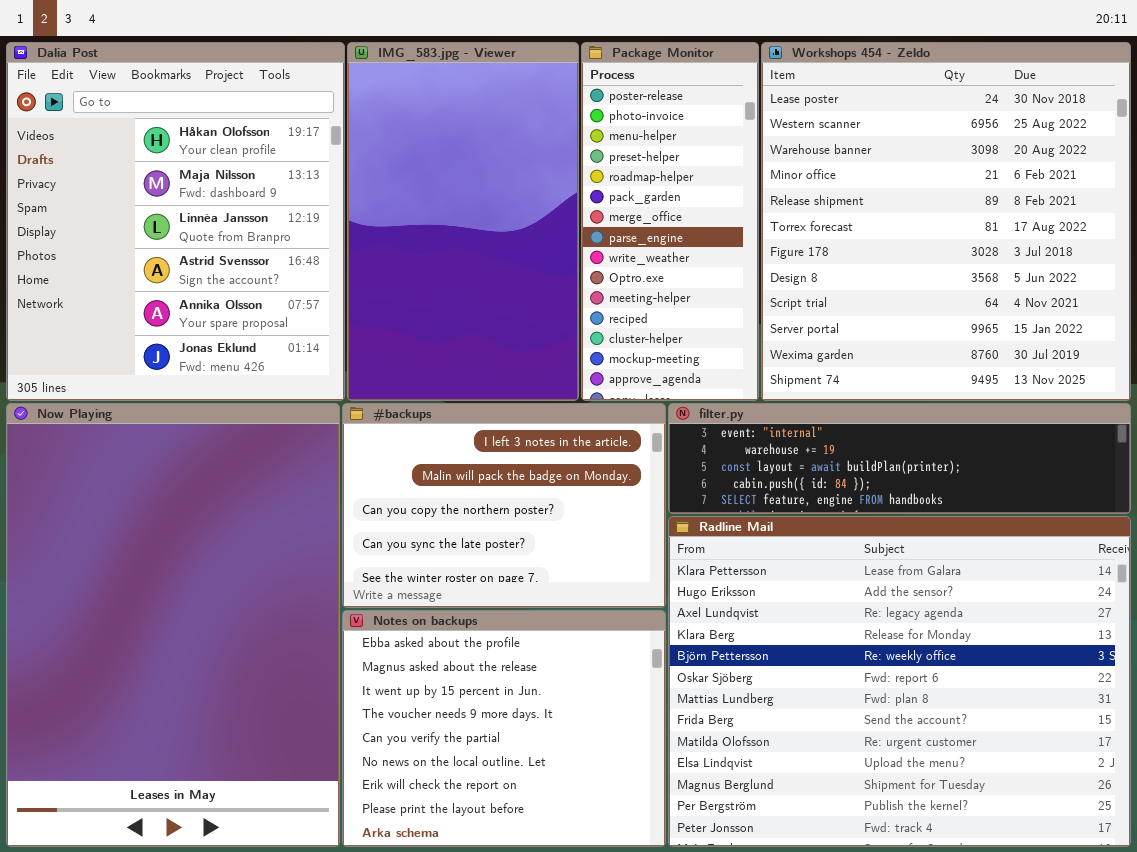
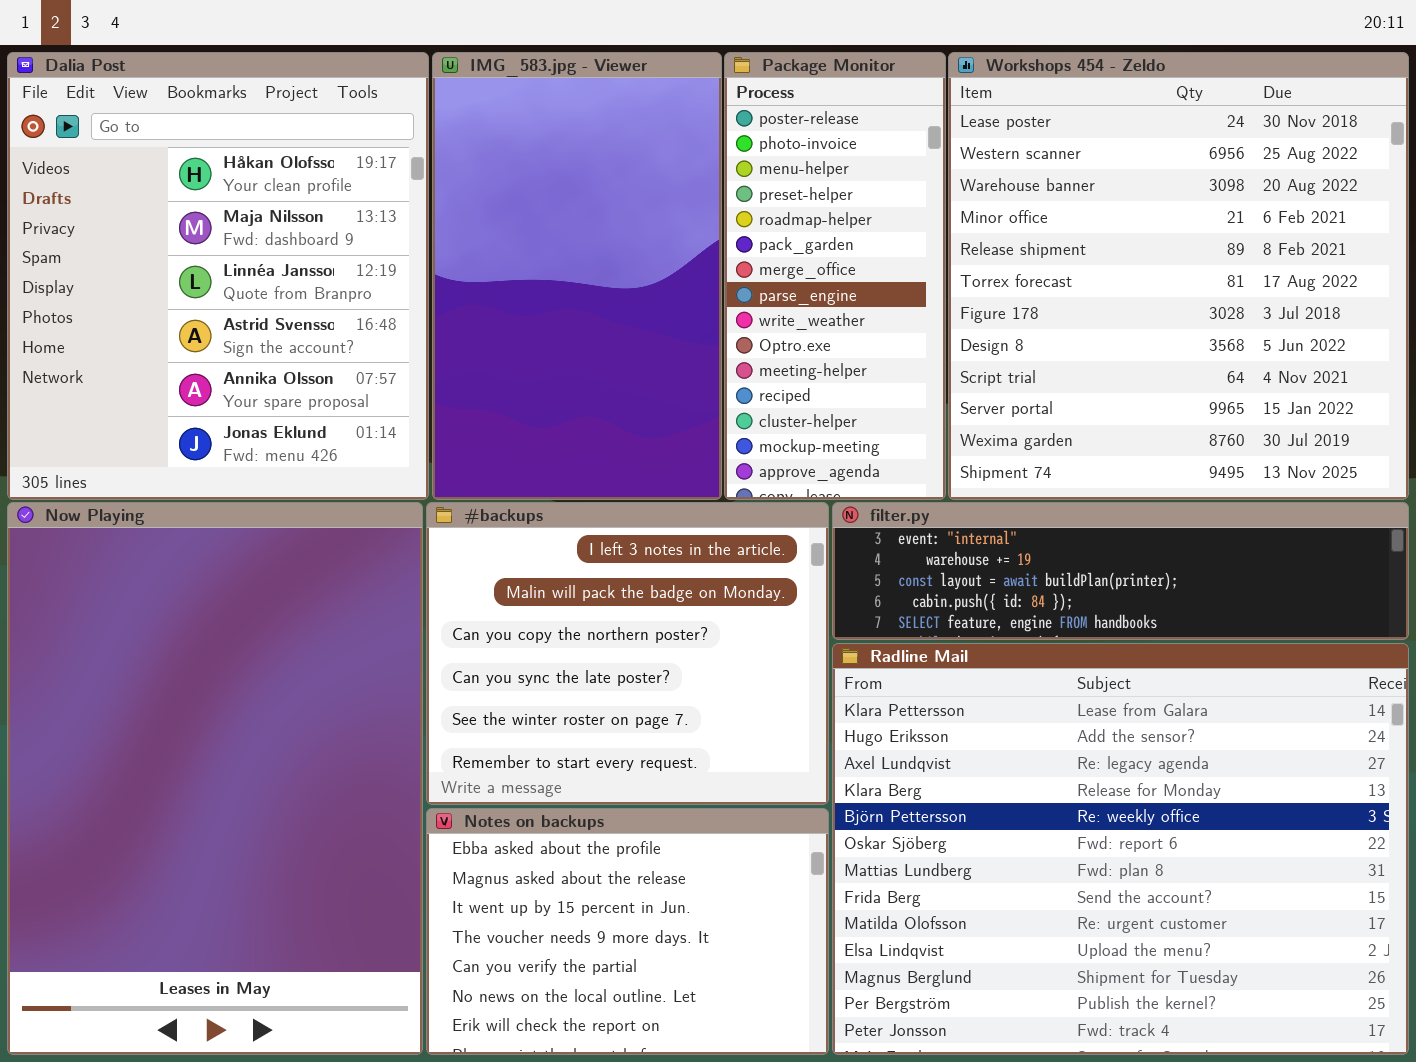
#backups: [342,403,666,608] -> [426,502,829,805], resized
Notes on backups: [342,610,666,847] -> [426,808,829,1055], resized

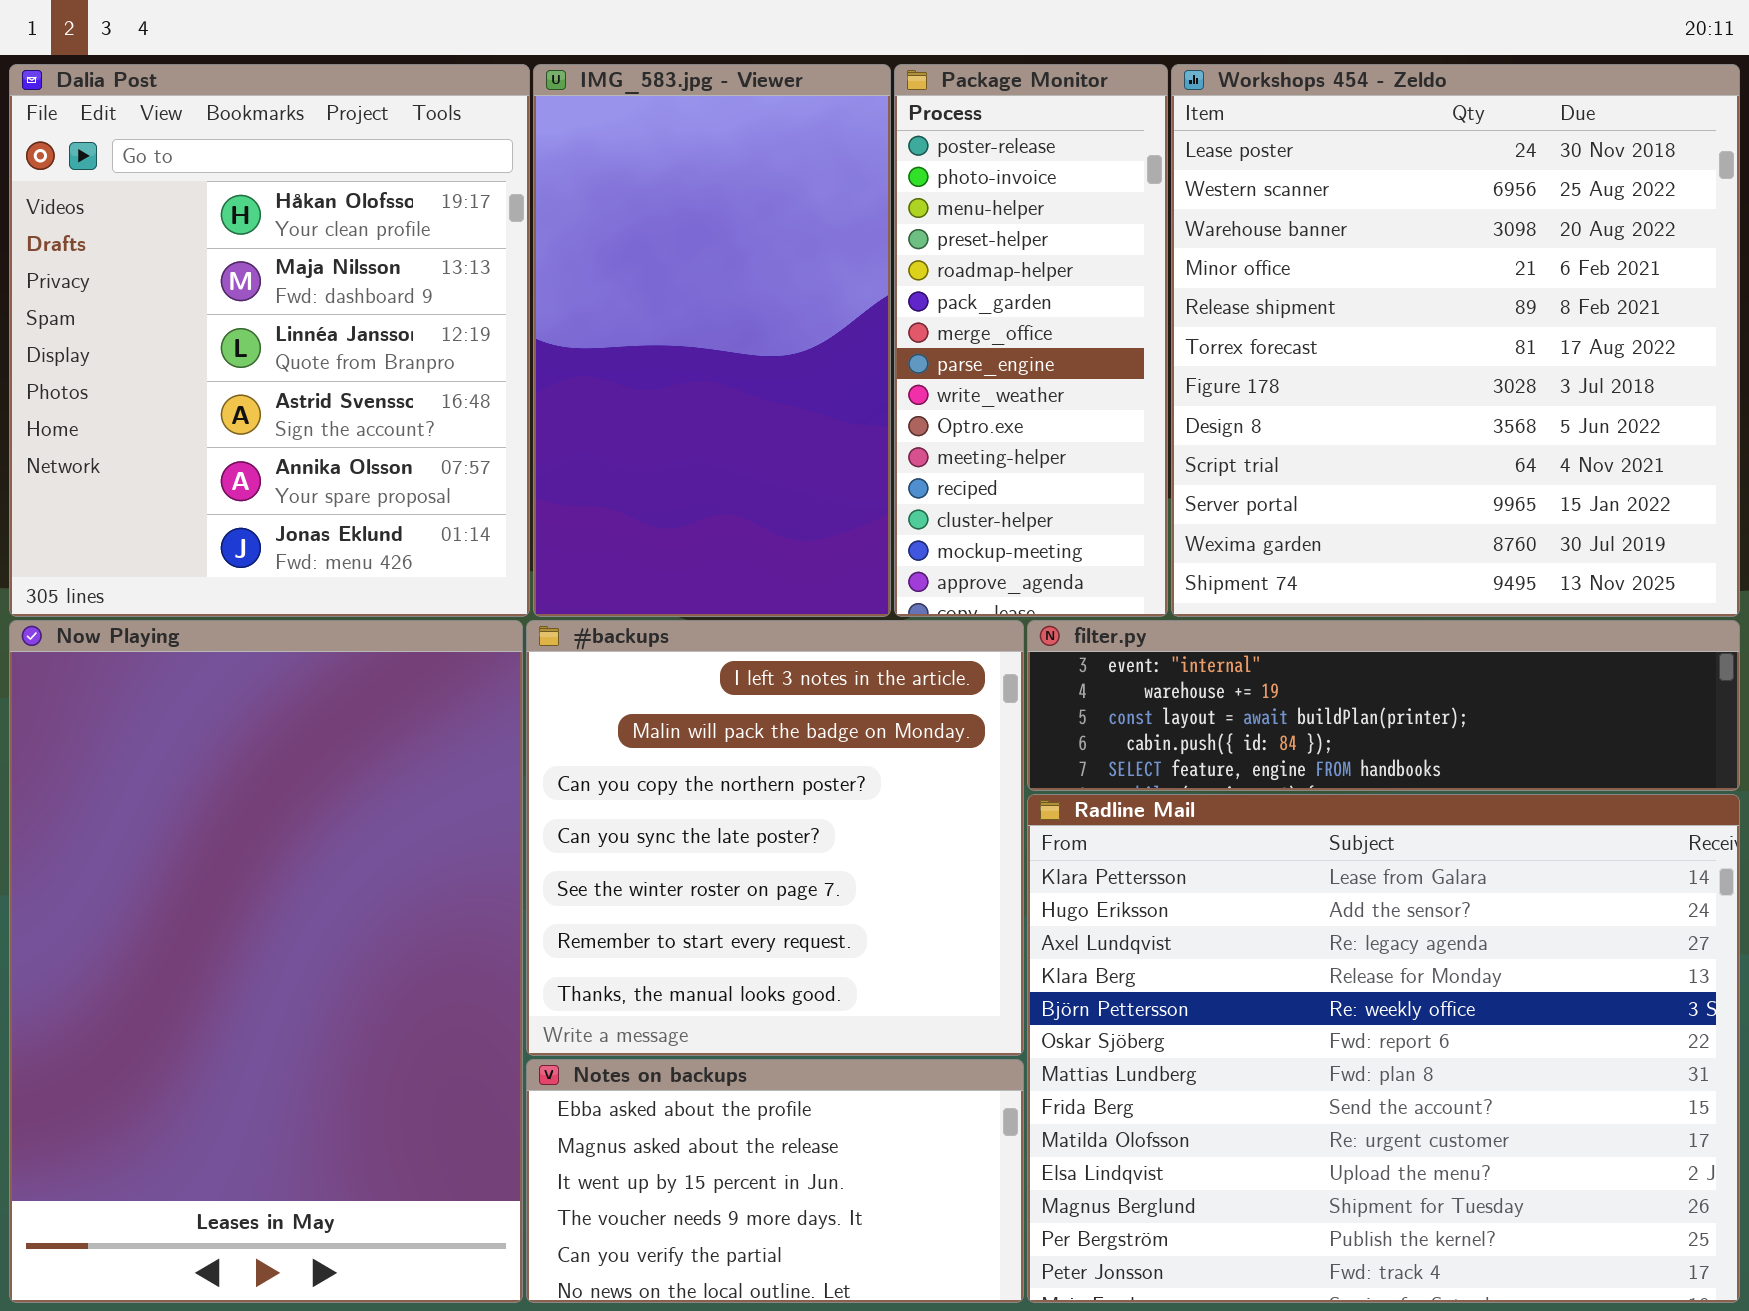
#backups: [426,502,829,805] -> [526,620,1024,1056], resized
Notes on backups: [426,808,829,1055] -> [526,1059,1024,1303], resized

